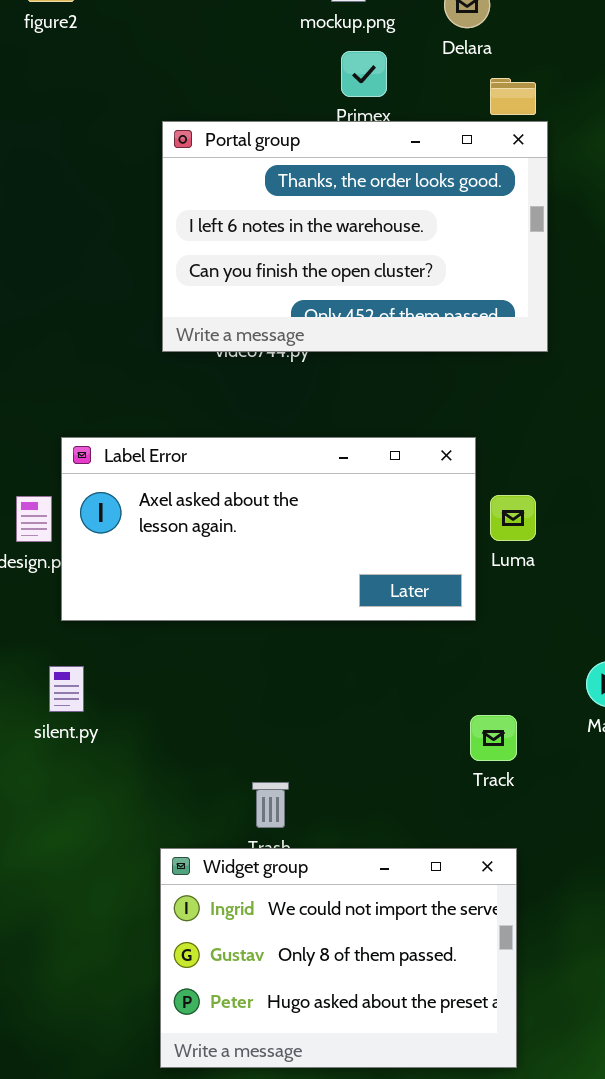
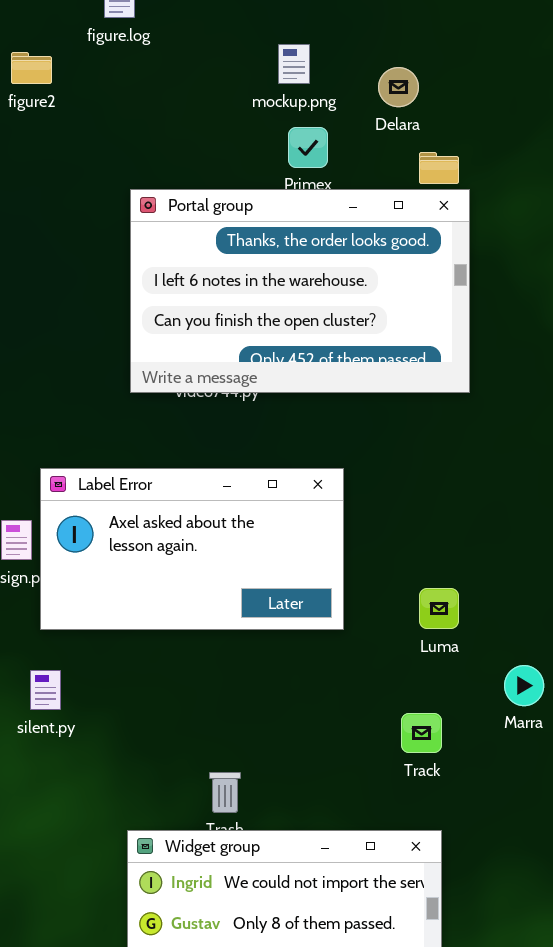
Label Error: [61,437,476,621] -> [40,468,344,630], resized
Luma: [490,495,536,541] -> [419,588,459,629], moved

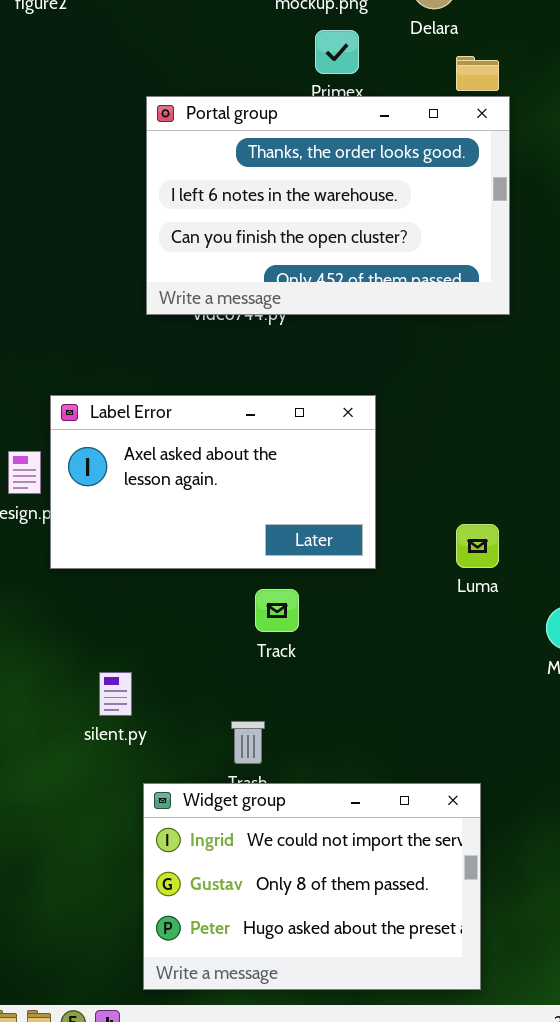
silent.py: [30,670,61,710] -> [99,672,132,716], moved
Track: [401,713,442,753] -> [255,589,299,632], moved

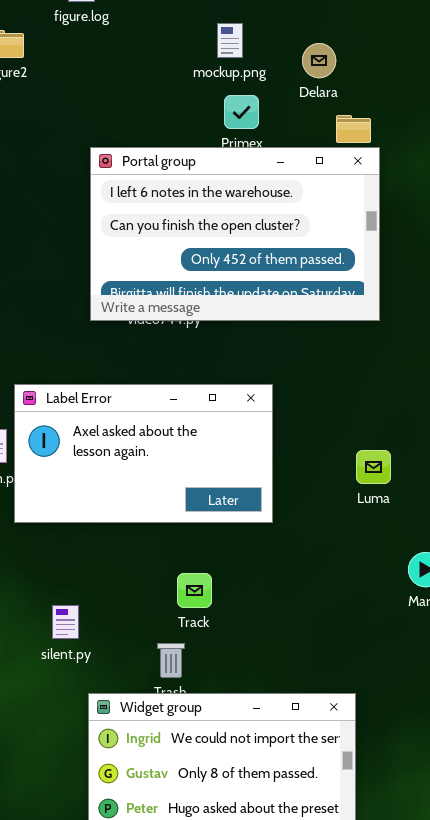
Portal group: [146,96,510,315] -> [90,147,380,321], scrolled down 1 row
Luma: [456,524,499,568] -> [356,450,391,484], moved
Track: [255,589,299,632] -> [177,573,212,608], moved

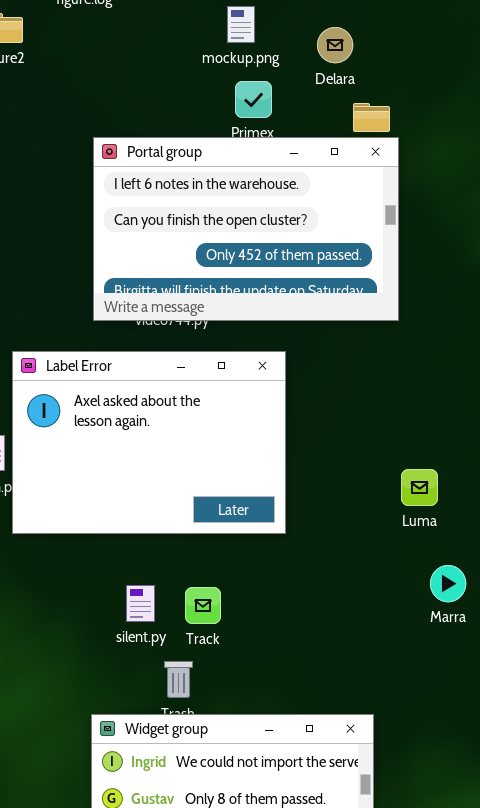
Label Error: [14,384,273,523] -> [12,351,286,534], resized
Luma: [356,450,391,484] -> [401,469,438,506], moved
silent.py: [52,605,79,639] -> [126,585,155,622], moved

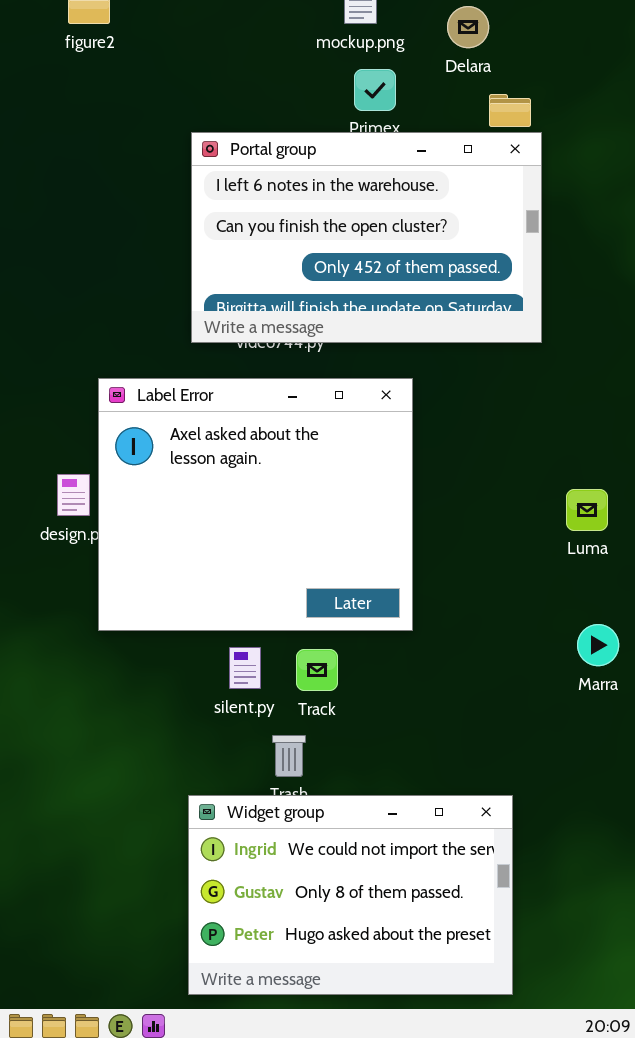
Label Error: [12,351,286,534] -> [98,378,413,631], resized
Luma: [401,469,438,506] -> [566,489,608,531], moved

